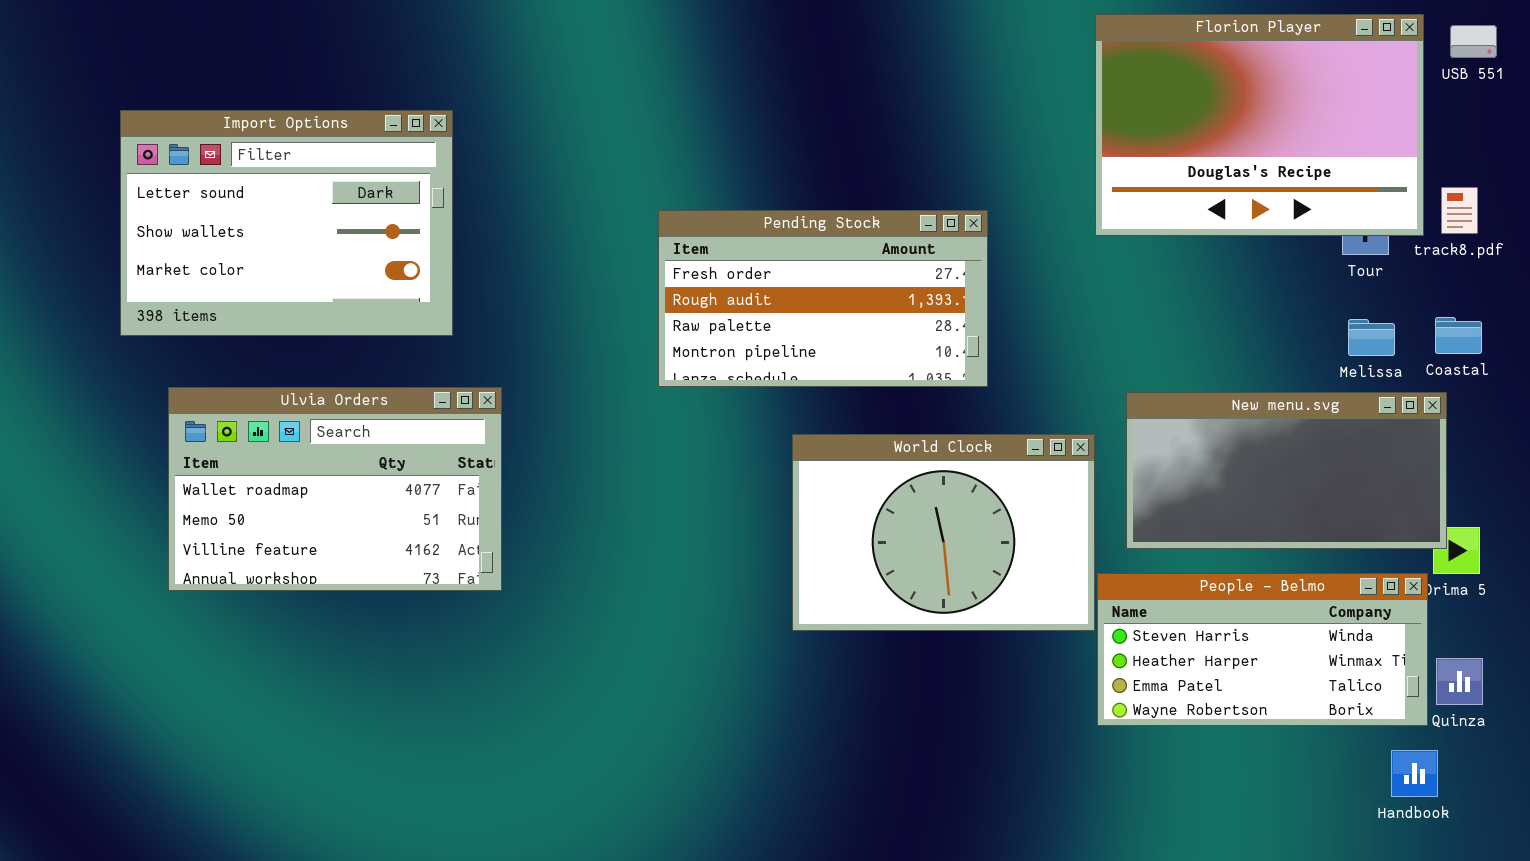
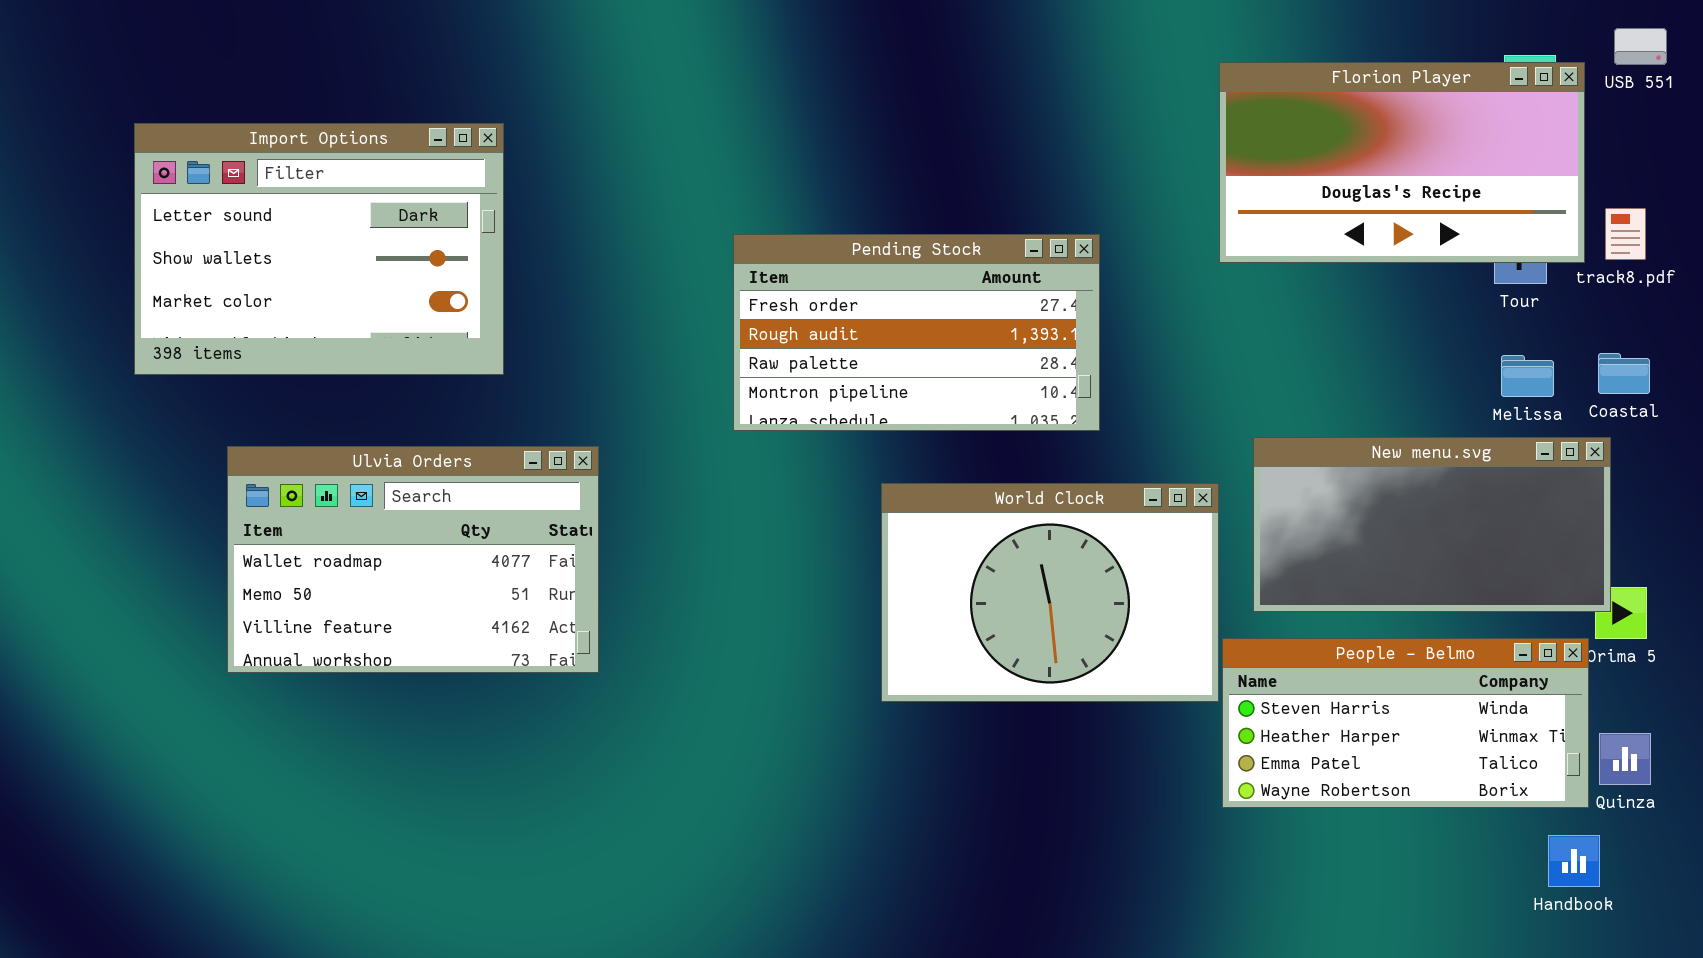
Florion Player: [1095,14,1424,236] -> [1219,62,1585,263], resized
Ulvia Orders: [168,387,502,591] -> [227,446,599,673], moved

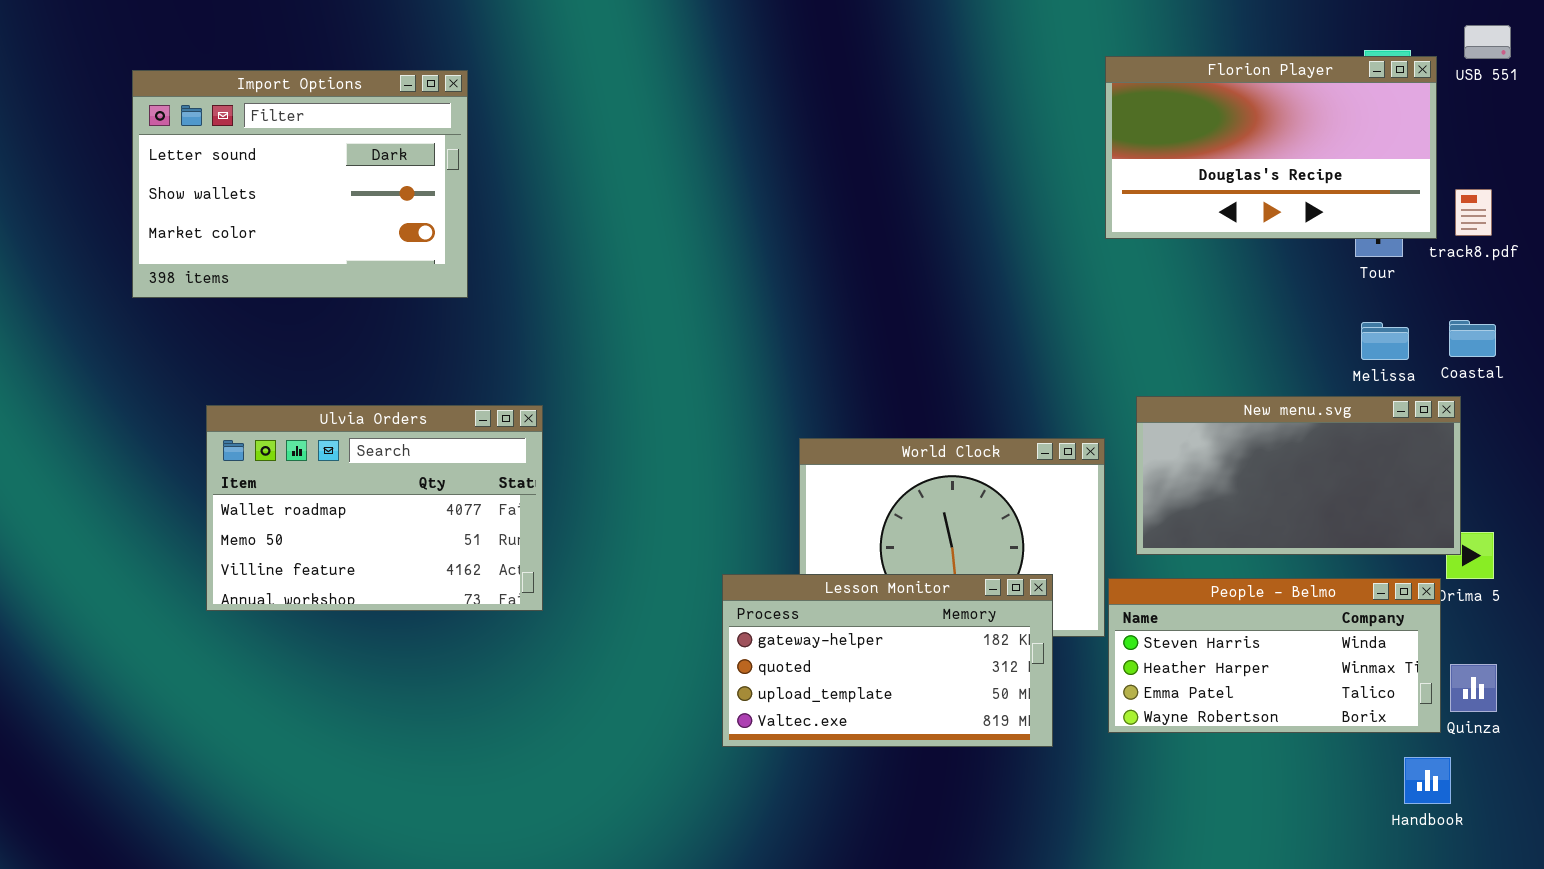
Import Options: [134,123,504,375] -> [132,70,468,298], moved
Pending Stock: [733,234,1100,431] -> none, closed
Lesson Monitor: none -> [722,574,1053,747], opened

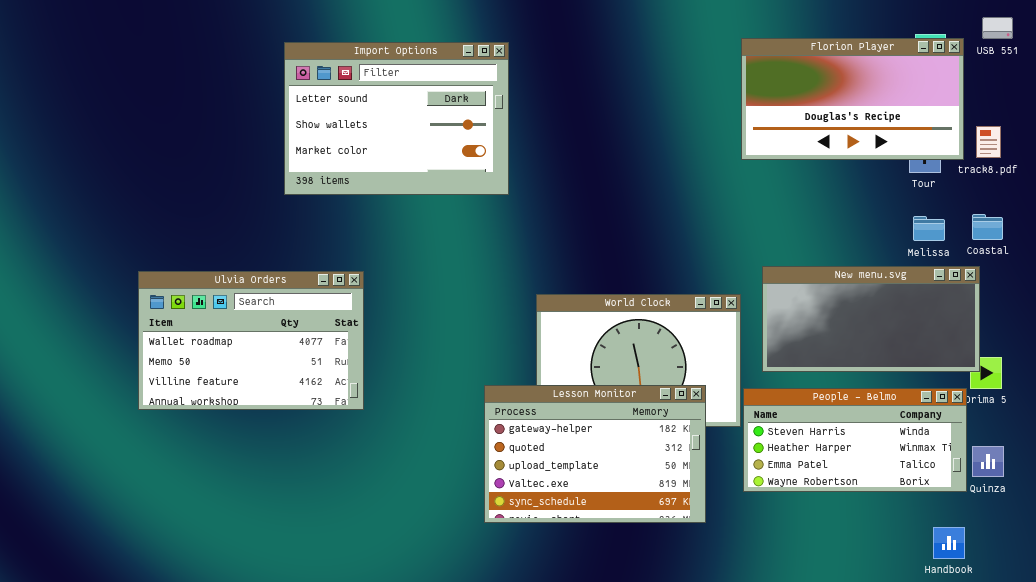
Import Options: [132,70,468,298] -> [284,42,509,195], moved
Lesson Monitor: [722,574,1053,747] -> [484,385,706,523], resized
Handbook: [1404,757,1451,804] -> [933,527,965,559], moved

